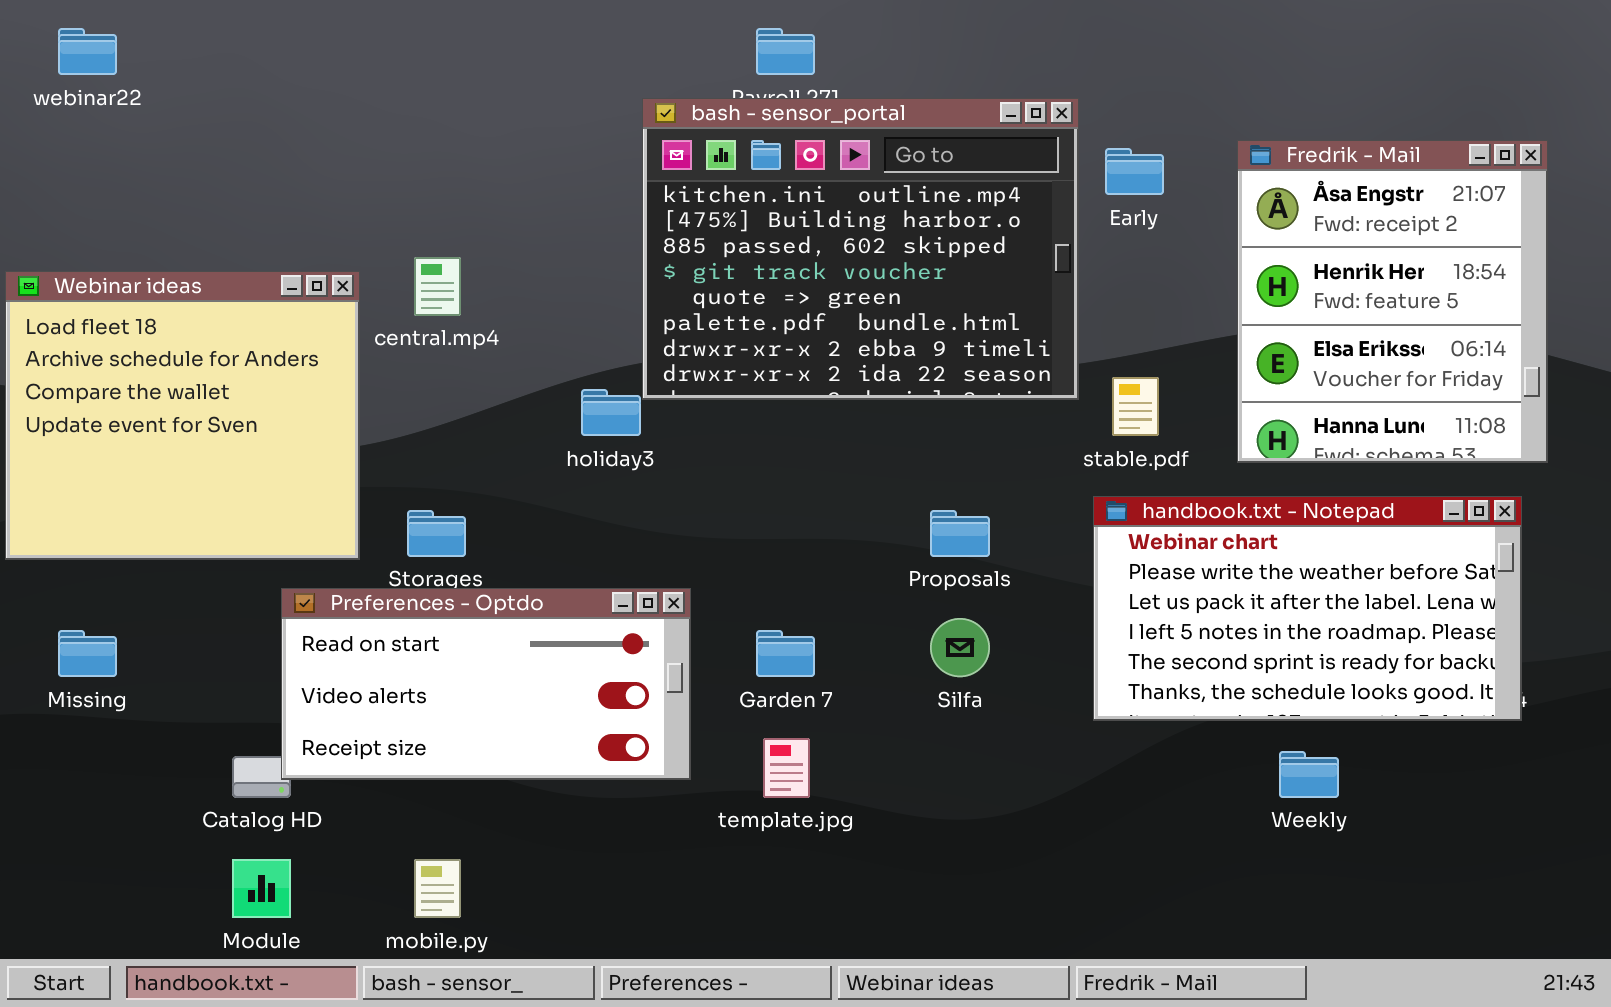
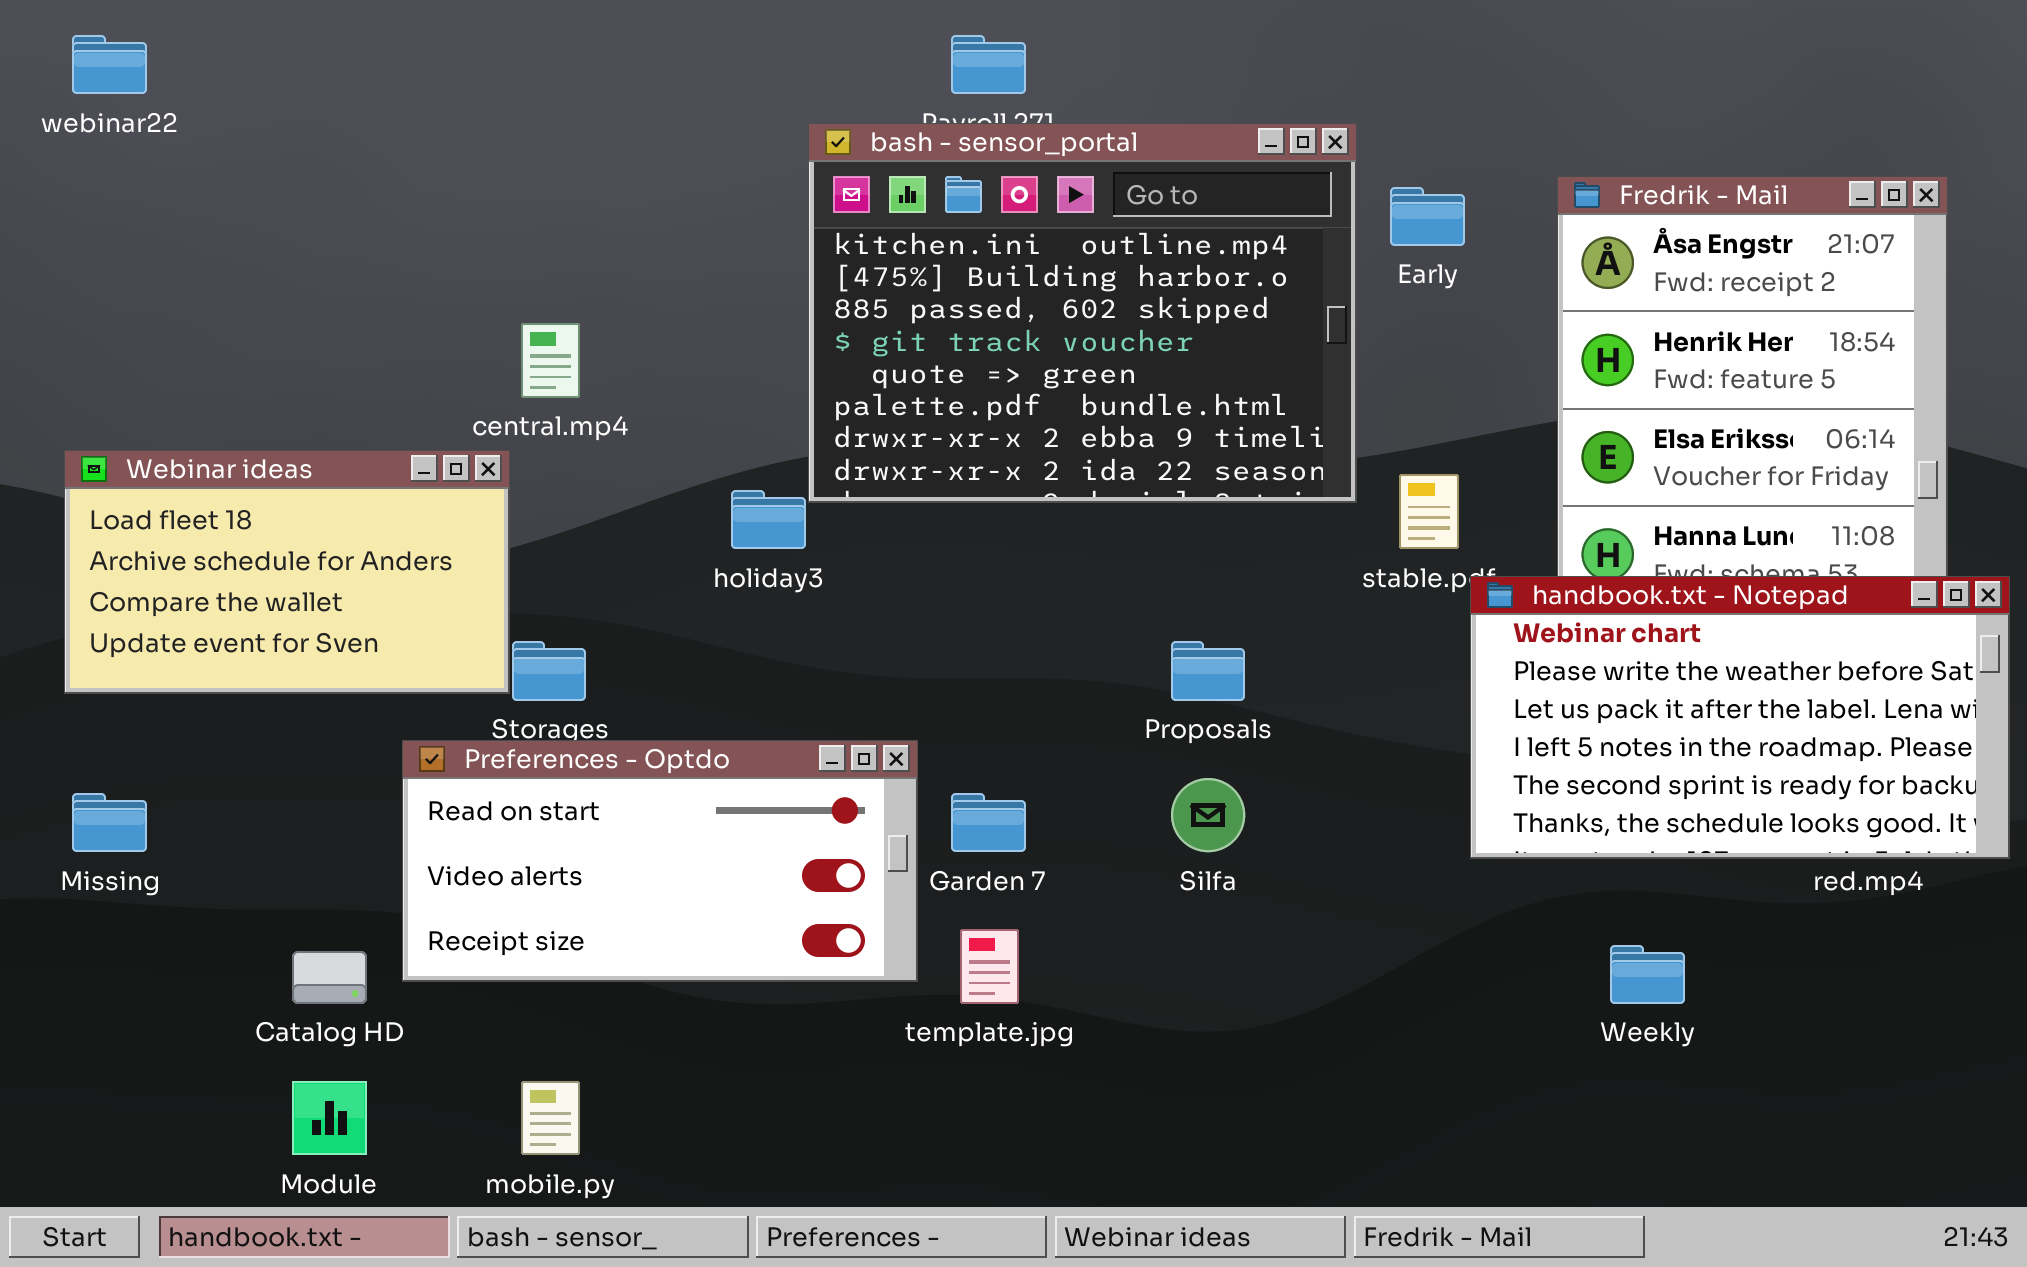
Webinar ideas: [5,271,360,560] -> [64,450,510,694], moved, resized
handbook.txt - Notepad: [1093,496,1522,721] -> [1470,576,2010,859], moved
Preferences - Optdo: [281,588,691,780] -> [402,740,918,982], moved

